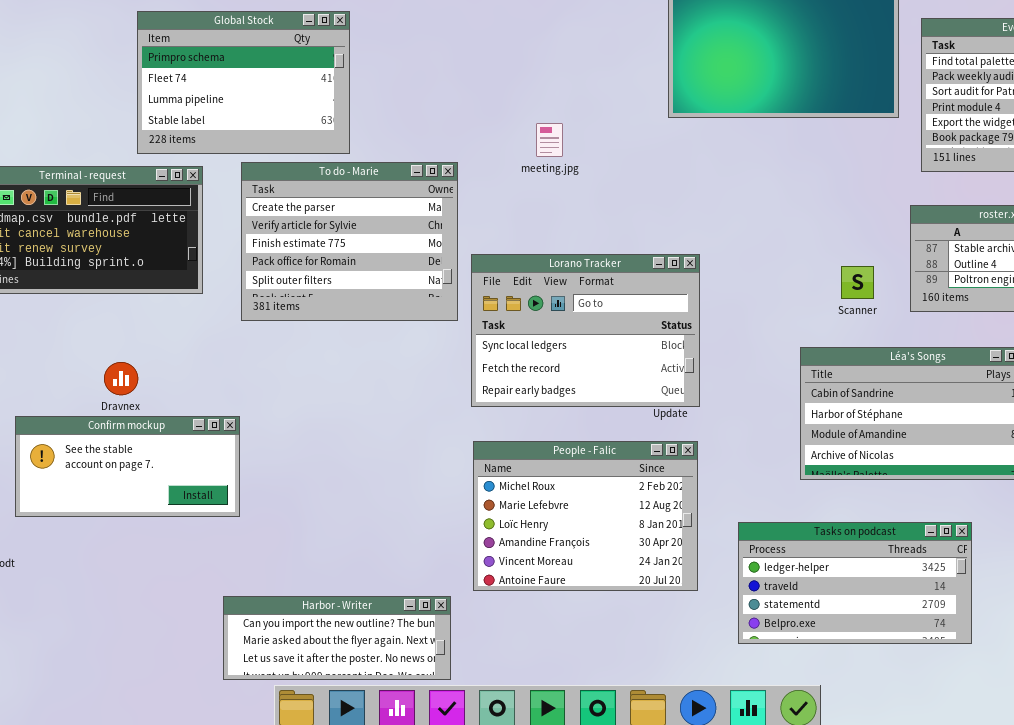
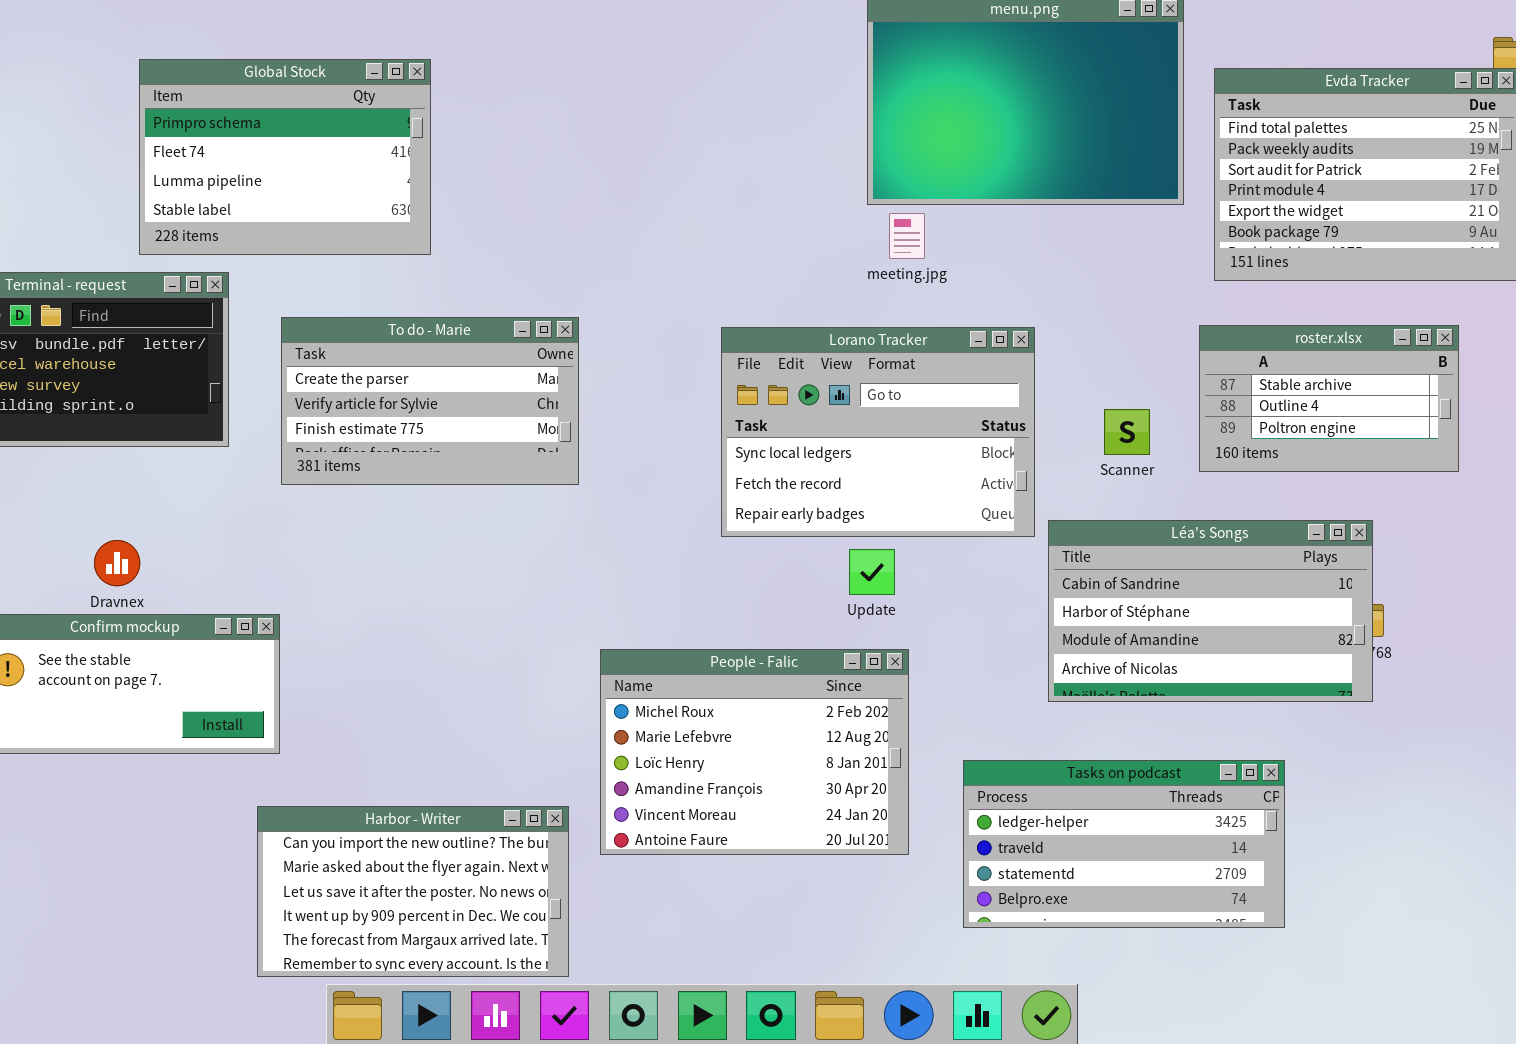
meeting.jpg: [536,123,563,157] -> [889,213,925,259], moved
To do - Marie: [241,162,458,321] -> [281,317,579,485], resized
Lorano Tracker: [471,254,700,407] -> [721,327,1035,537], moved
Harbor - Writer: [223,596,451,680] -> [257,806,569,977], resized

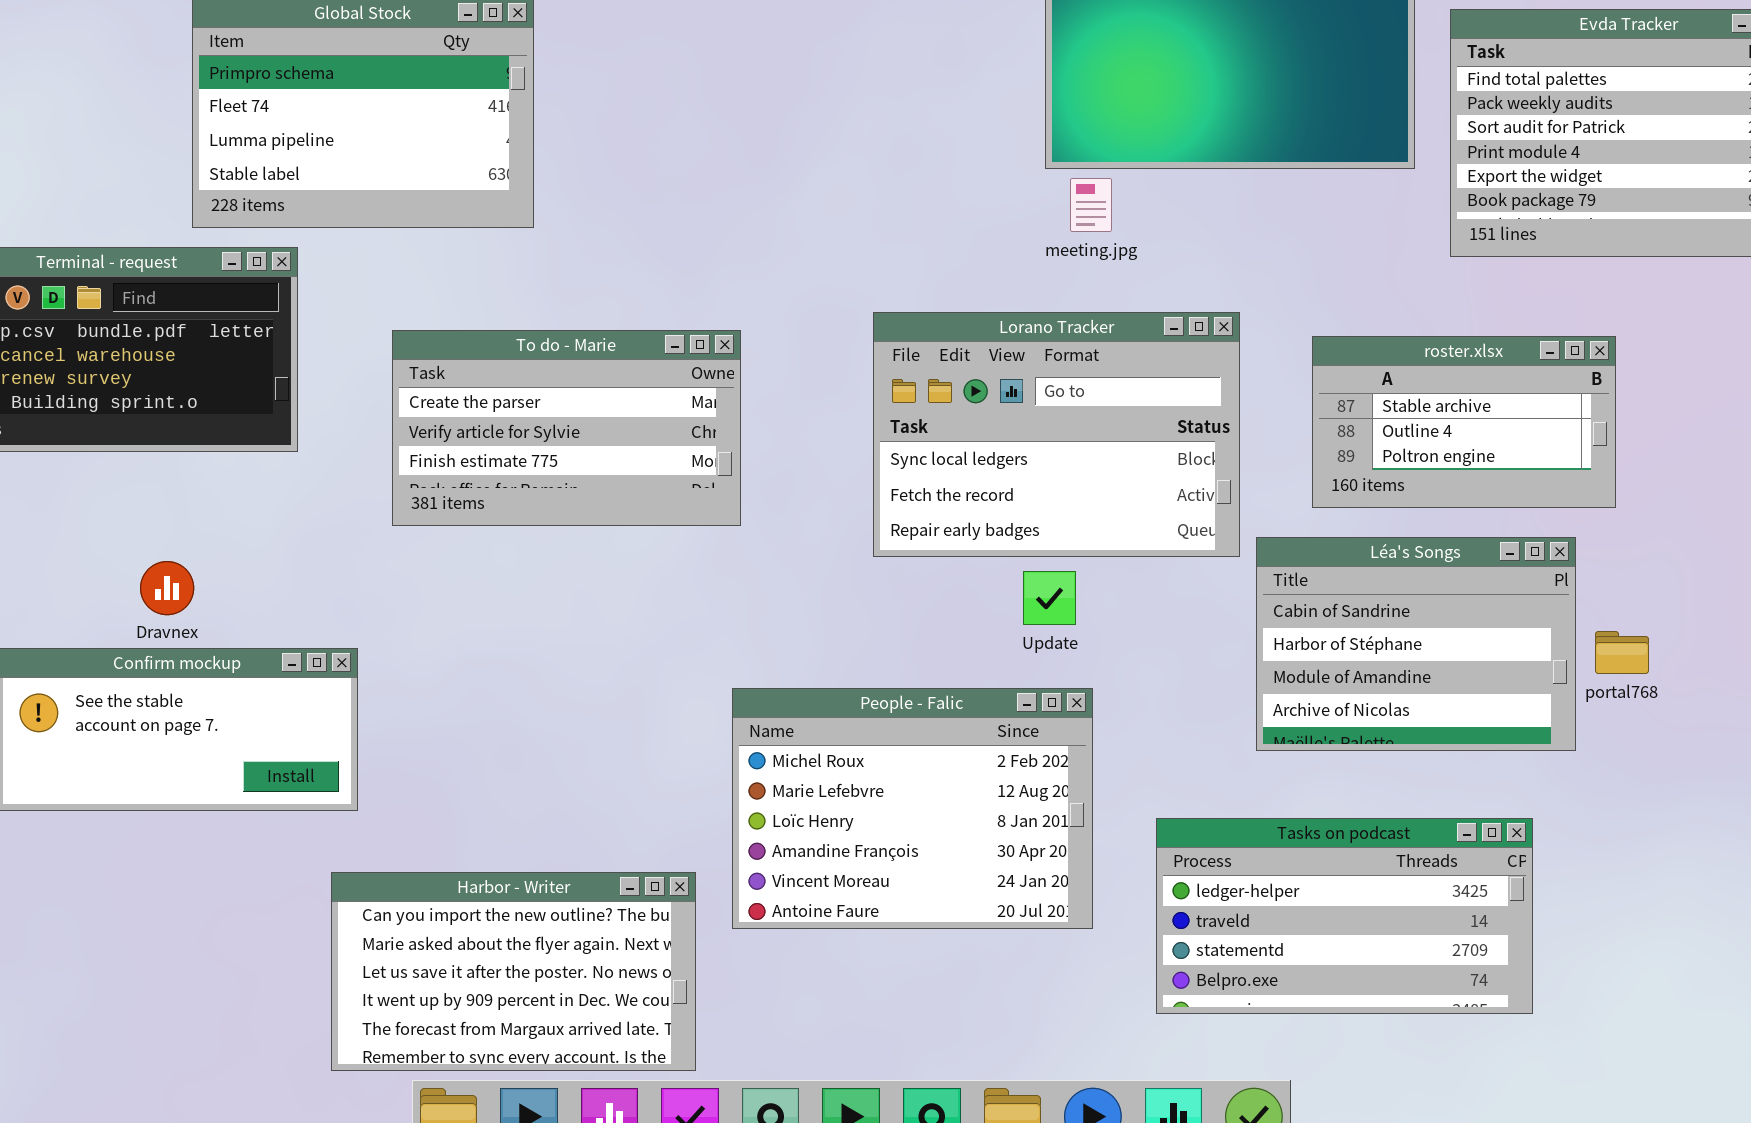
To do - Marie: [281,317,579,485] -> [392,330,741,526], moved
roster.xlsx: [1199,325,1459,472] -> [1312,336,1616,508], moved
Léa's Songs: [1048,520,1373,702] -> [1256,537,1576,751], resized

